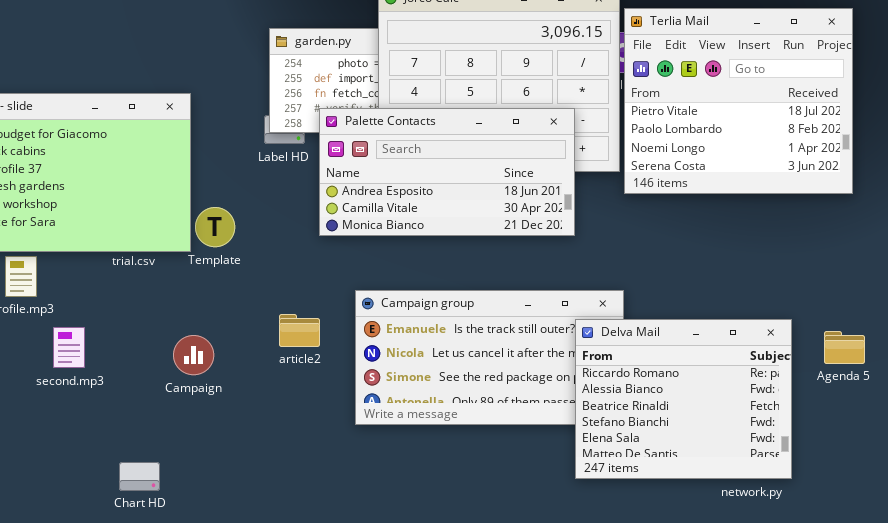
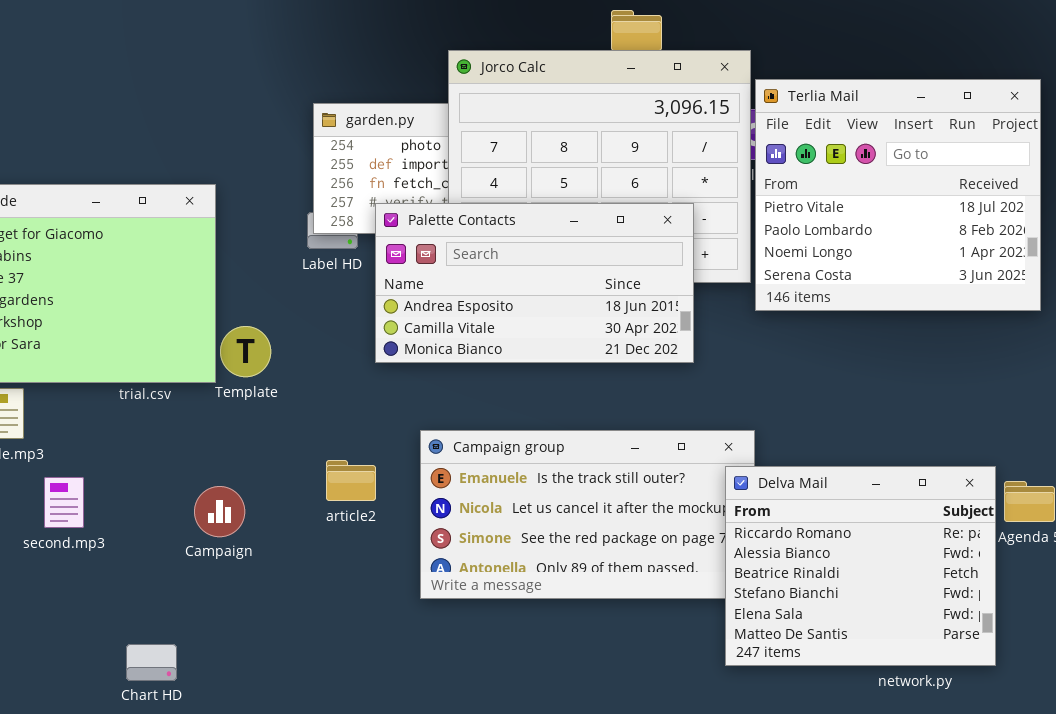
Delva Mail: [575,319,792,479] -> [725,466,996,666], moved

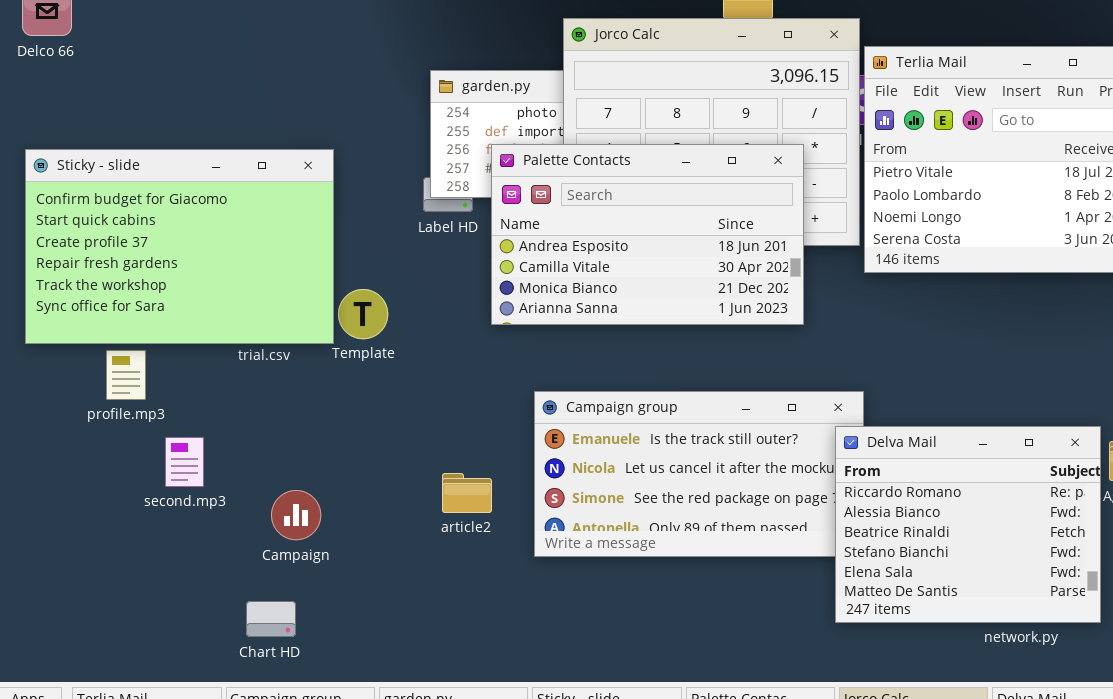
Palette Contacts: [375,203,694,363] -> [491,144,804,325], resized
article2: [326,460,376,501] -> [442,473,492,513], moved
Campaign: [194,486,245,537] -> [271,490,321,540], moved

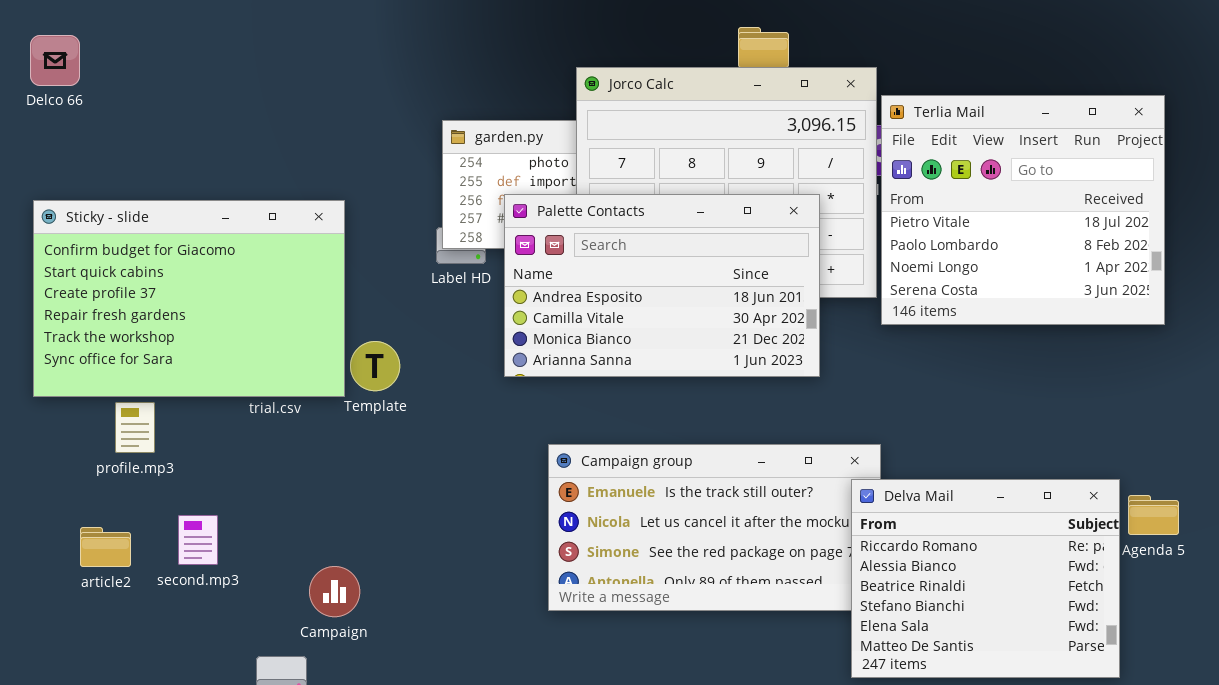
second.mp3: [165,437,204,487] -> [178,515,218,565], moved
article2: [442,473,492,513] -> [80,527,131,567], moved
Campaign: [271,490,321,540] -> [309,566,360,617], moved

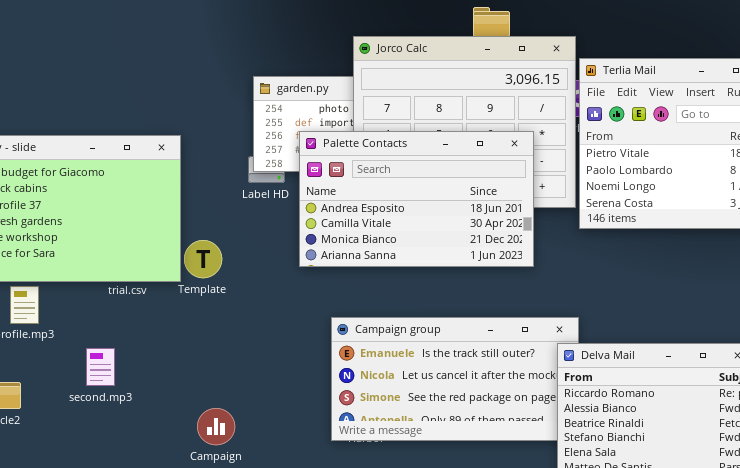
second.mp3: [178,515,218,565] -> [86,348,115,386], moved
Campaign: [309,566,360,617] -> [197,408,235,445], moved

